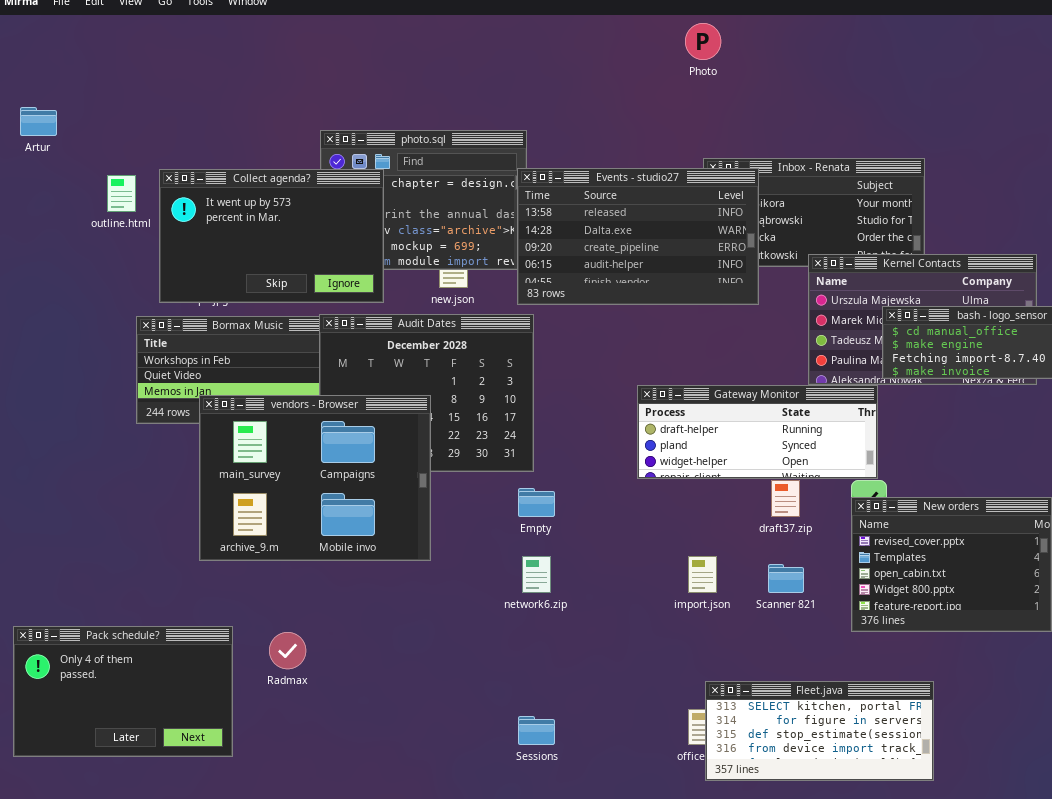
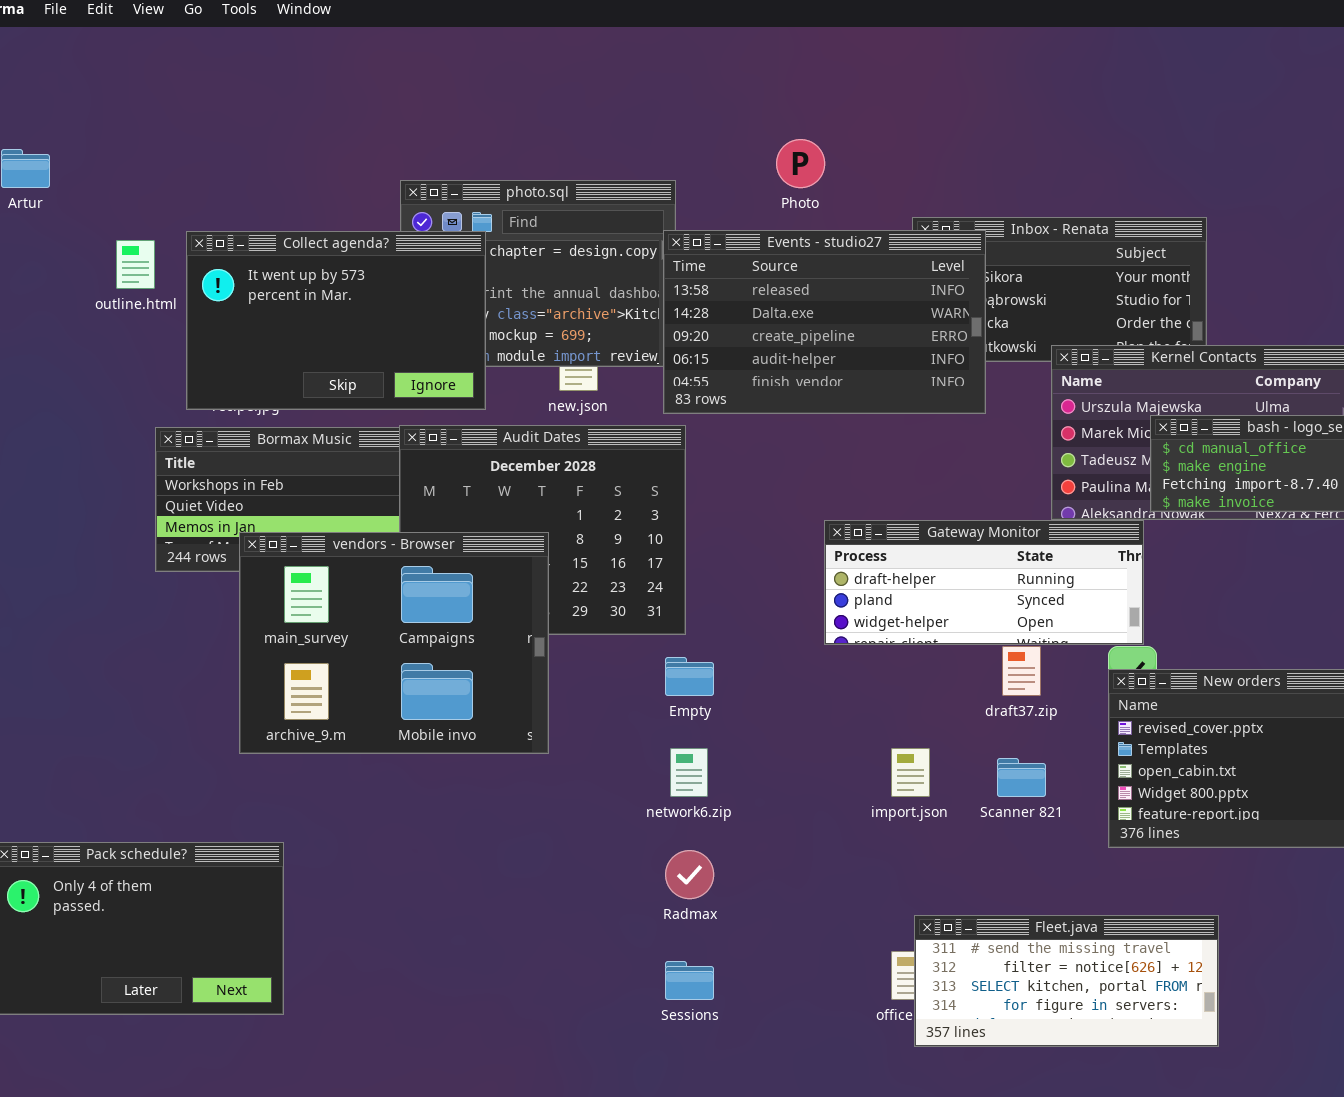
Photo: [685,23,721,60] -> [776,139,825,188], moved
Radmax: [269,632,306,669] -> [665,850,714,899], moved
Fleet.java: [705,681,934,781] -> [914,915,1219,1047], scrolled up 2 rows

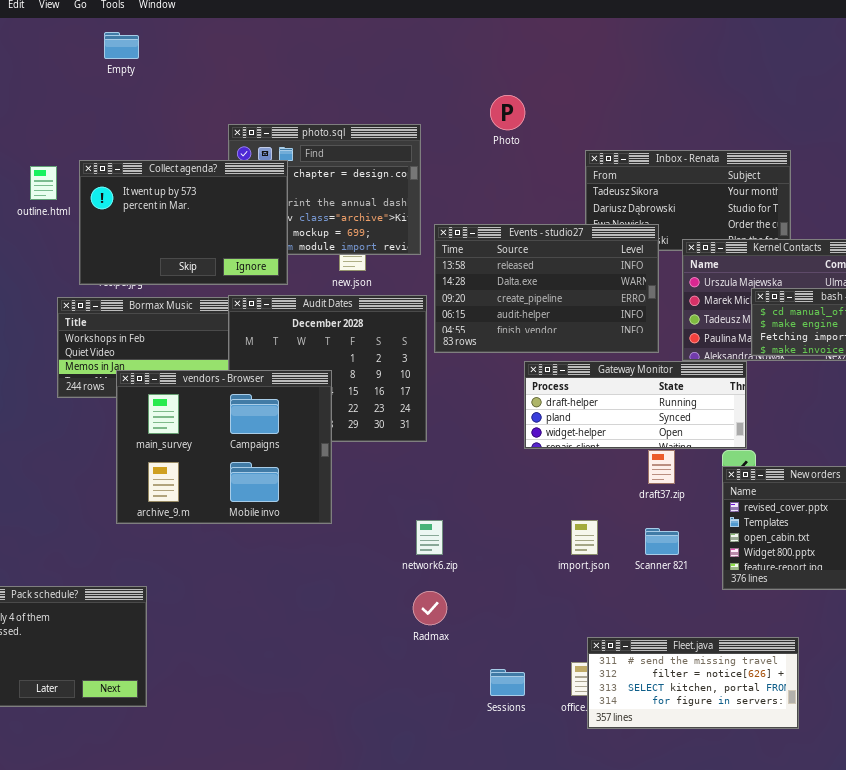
Events - studio27: [663,230,986,414] -> [434,224,659,353], moved
Empty: [665,657,714,696] -> [104,32,139,59], moved
Sessions: [665,961,714,1000] -> [490,669,525,696], moved

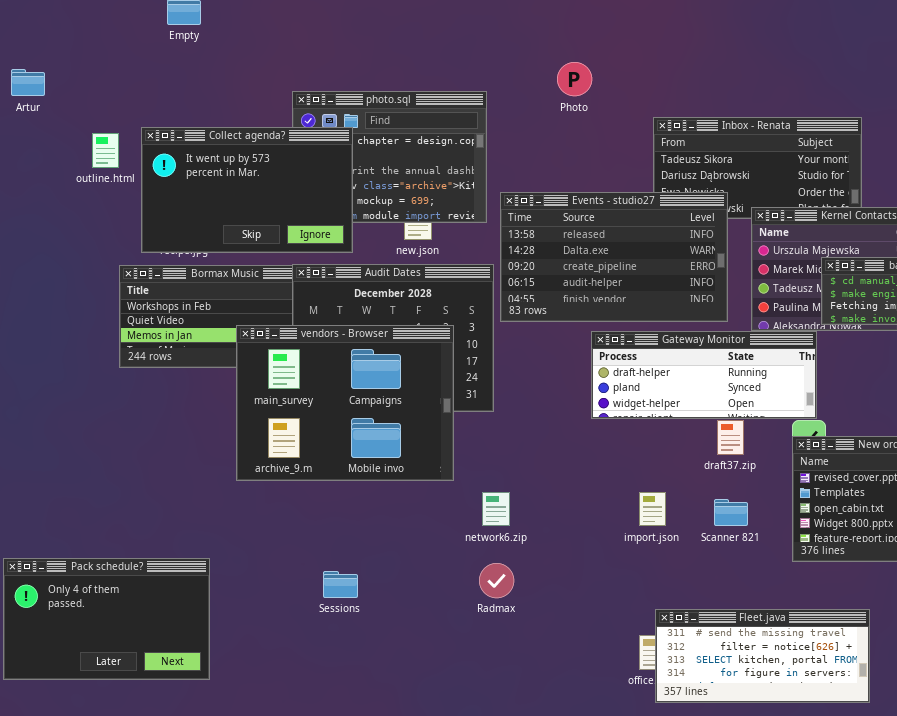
vendors - Browser: [116,370,332,524] -> [236,325,454,481], moved
Sessions: [490,669,525,696] -> [323,571,358,598], moved

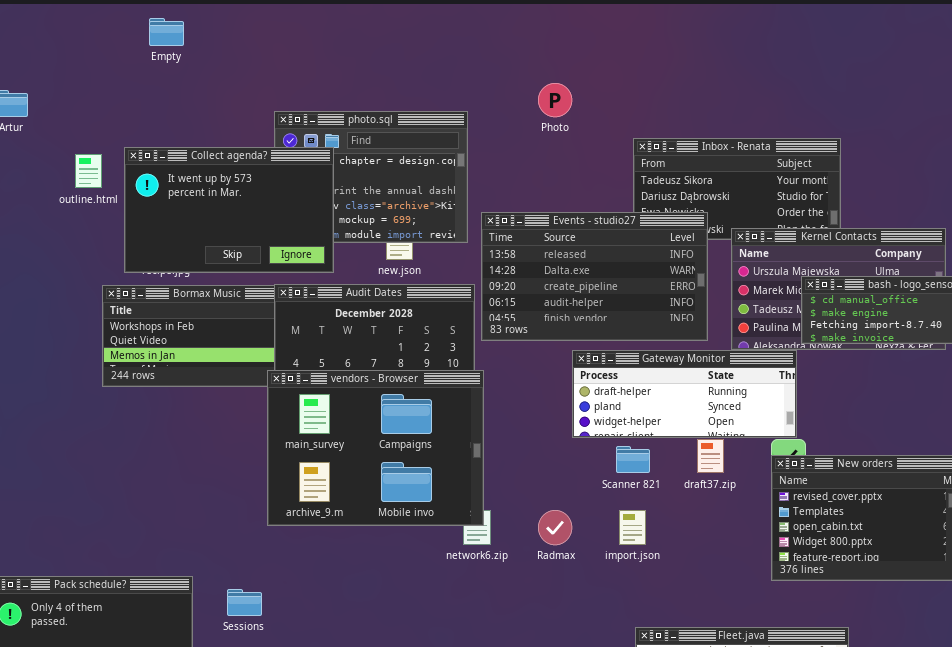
vendors - Browser: [236,325,454,481] -> [267,370,484,526], moved
Scanner 821: [714,499,748,526] -> [616,446,650,473], moved
Radmax: [479,563,514,598] -> [538,510,572,545], moved
Sessions: [323,571,358,598] -> [227,589,262,616], moved

